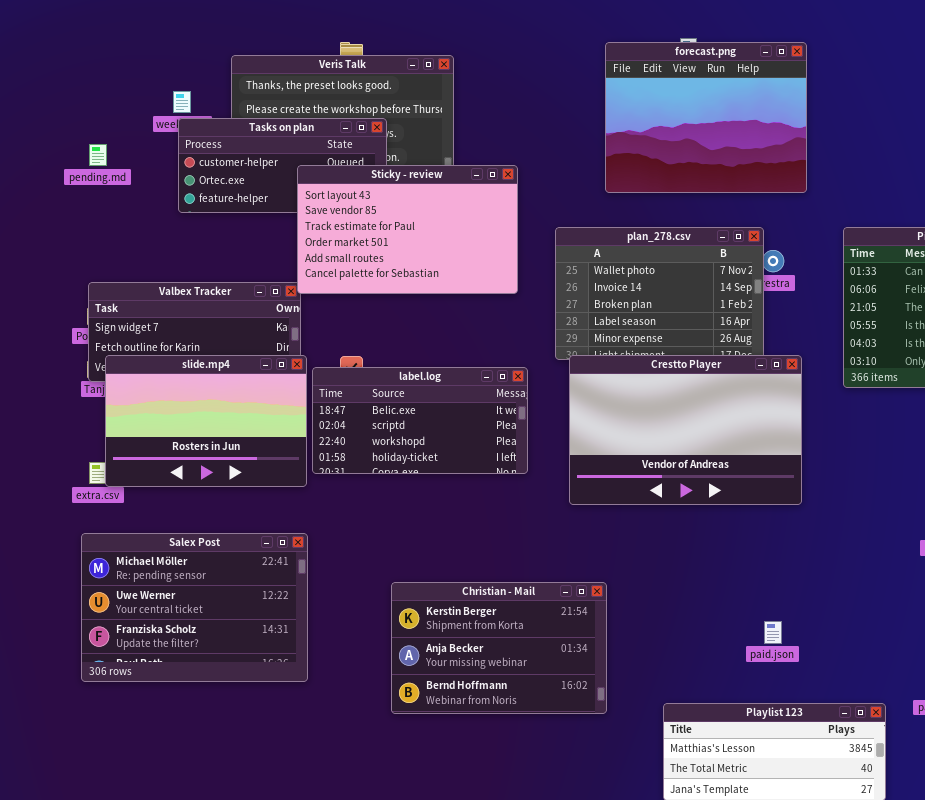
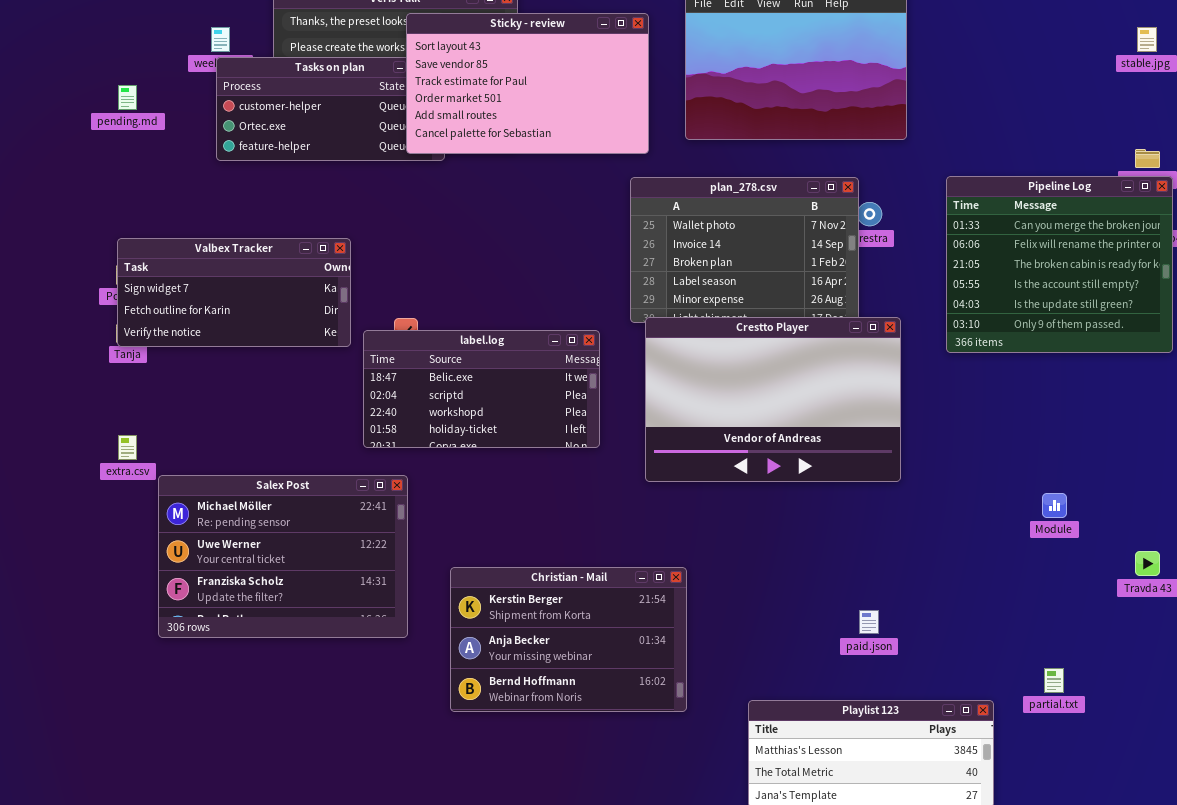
Sticky - review: [297,165,518,294] -> [406,13,649,154], moved
slide.mp4: [105,355,307,487] -> none, closed
Salex Post: [81,533,308,682] -> [158,475,408,638], moved

